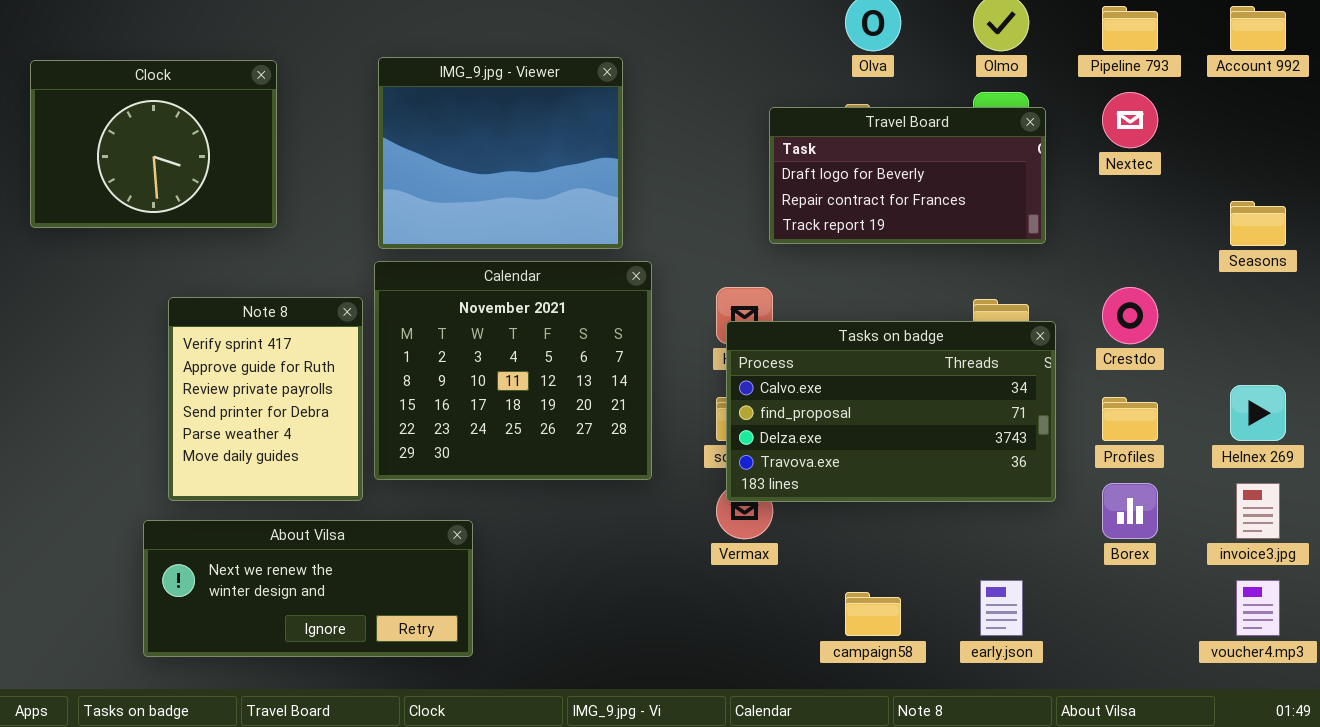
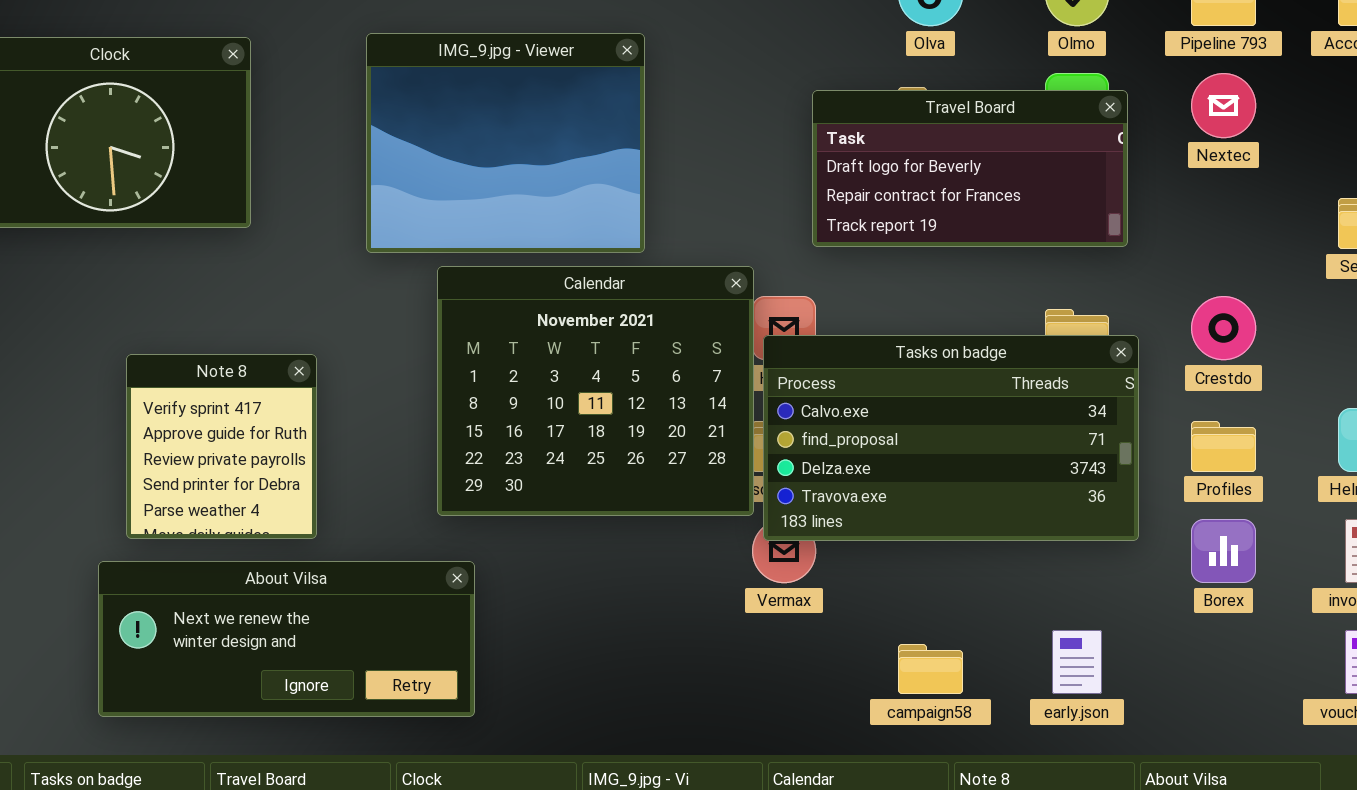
Calendar: [374,261,652,480] -> [437,266,754,516], moved
Note 8: [168,297,363,501] -> [126,354,317,539], resized

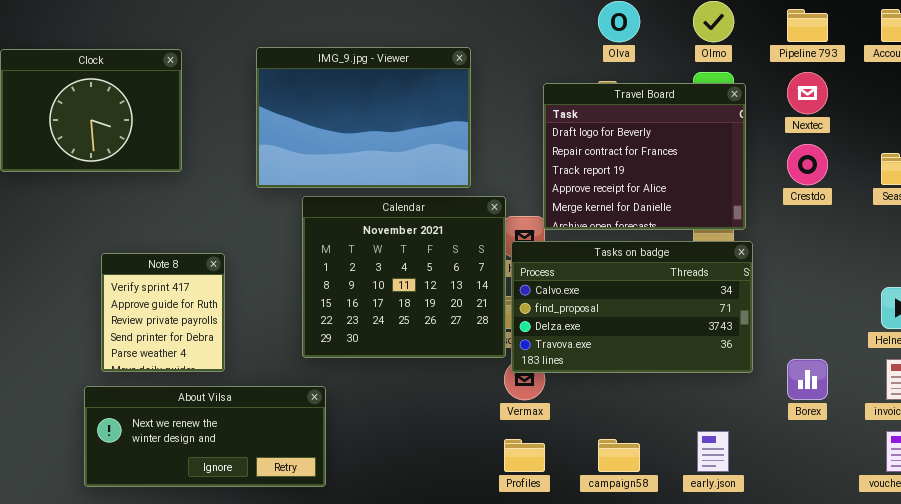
IMG_9.jpg - Viewer: [366,33,645,253] -> [256,47,471,188], resized
Travel Board: [812,90,1128,247] -> [543,83,746,230], resized
Crestdo: [1191,296,1256,360] -> [787,144,828,185], moved
Profiles: [1191,421,1256,472] -> [504,439,545,472], moved

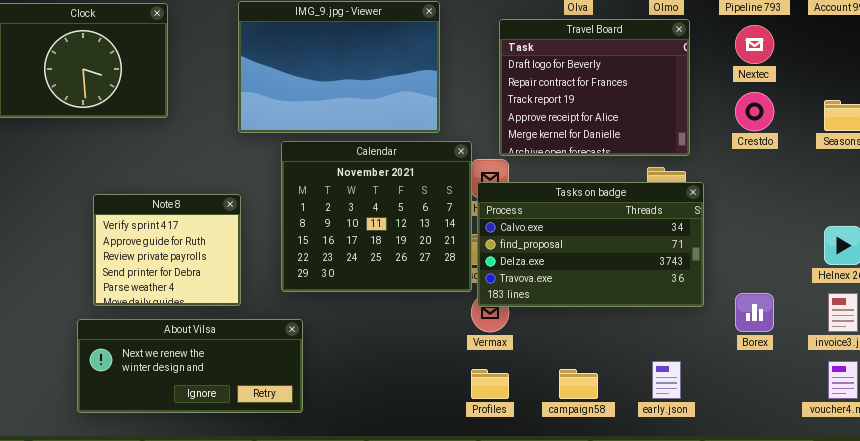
Travel Board: [543,83,746,230] -> [499,19,690,156], moved
Note 8: [101,253,225,372] -> [93,194,241,306], resized

